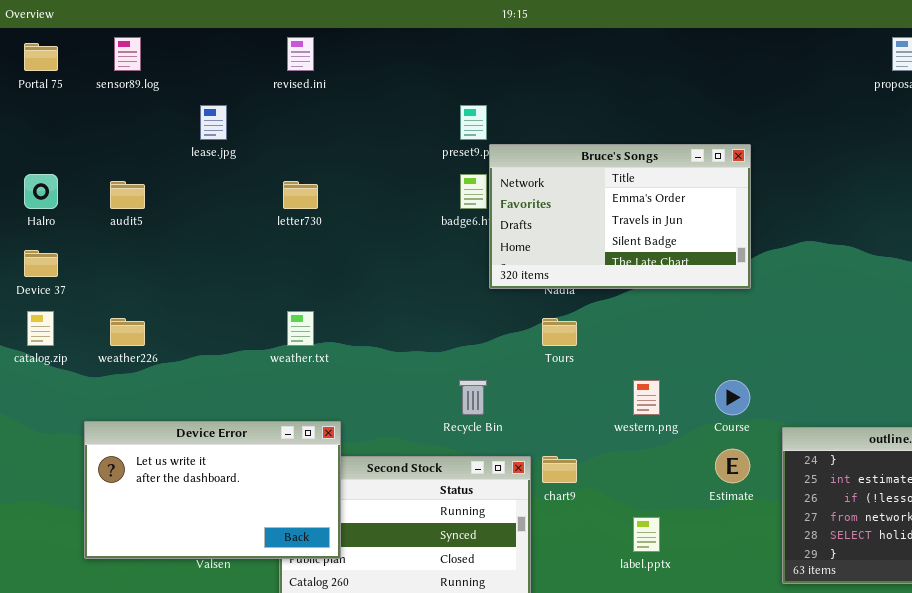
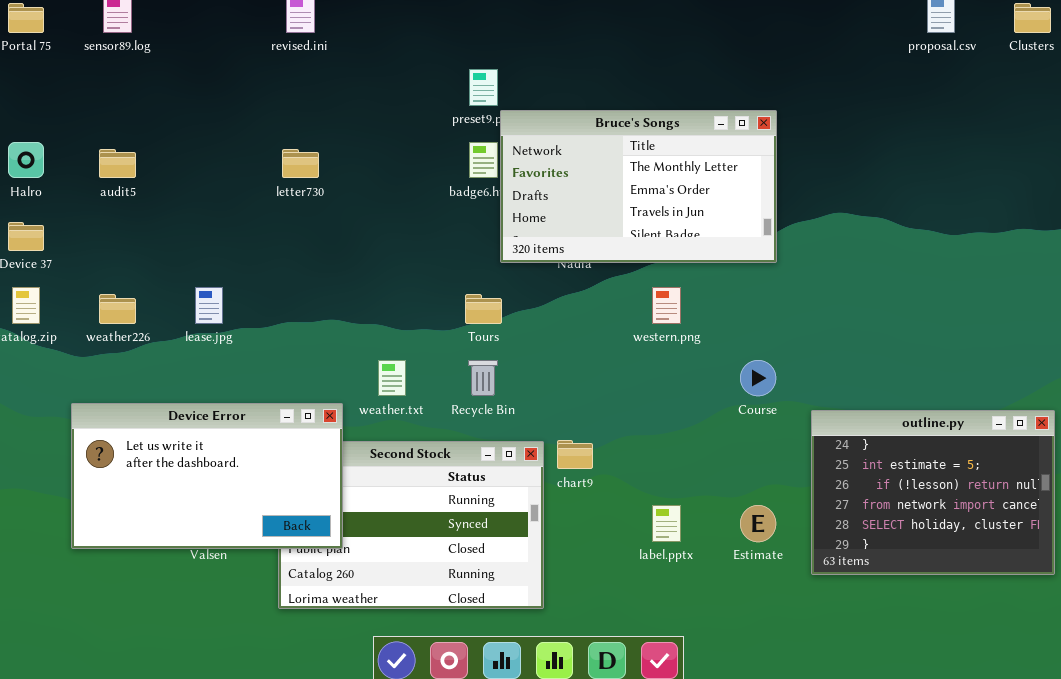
lease.jpg: [200,105,227,140] -> [195,287,223,324], moved
Bruce's Songs: [489,144,751,289] -> [500,110,777,263], scrolled up 1 row
weather.txt: [287,311,314,346] -> [378,360,406,396], moved
Tours: [542,318,577,346] -> [465,294,502,324], moved
western.png: [633,380,660,415] -> [652,287,681,324], moved
Estimate: [715,449,750,483] -> [740,505,776,542], moved

